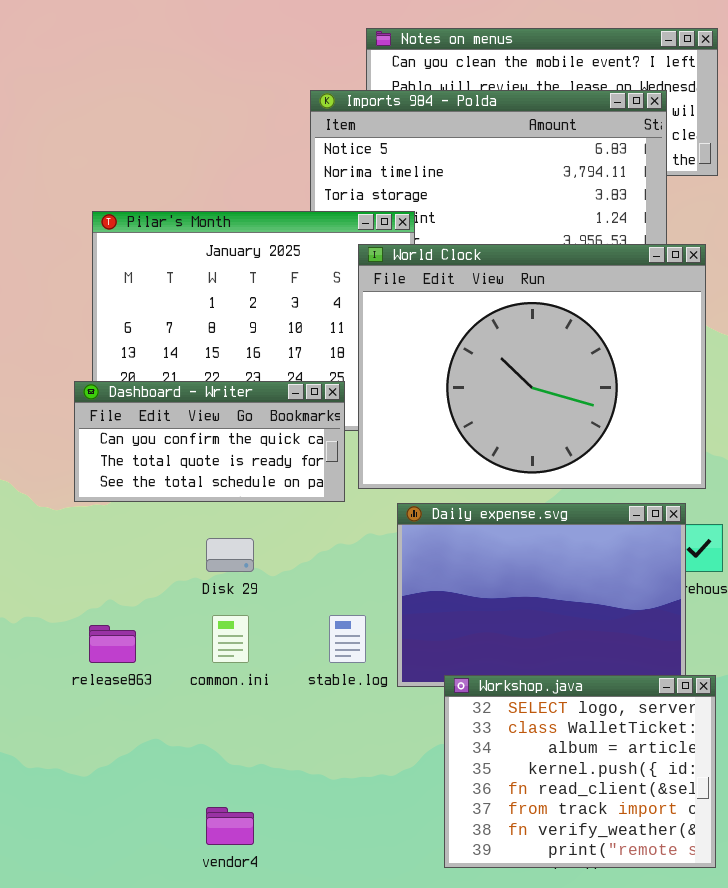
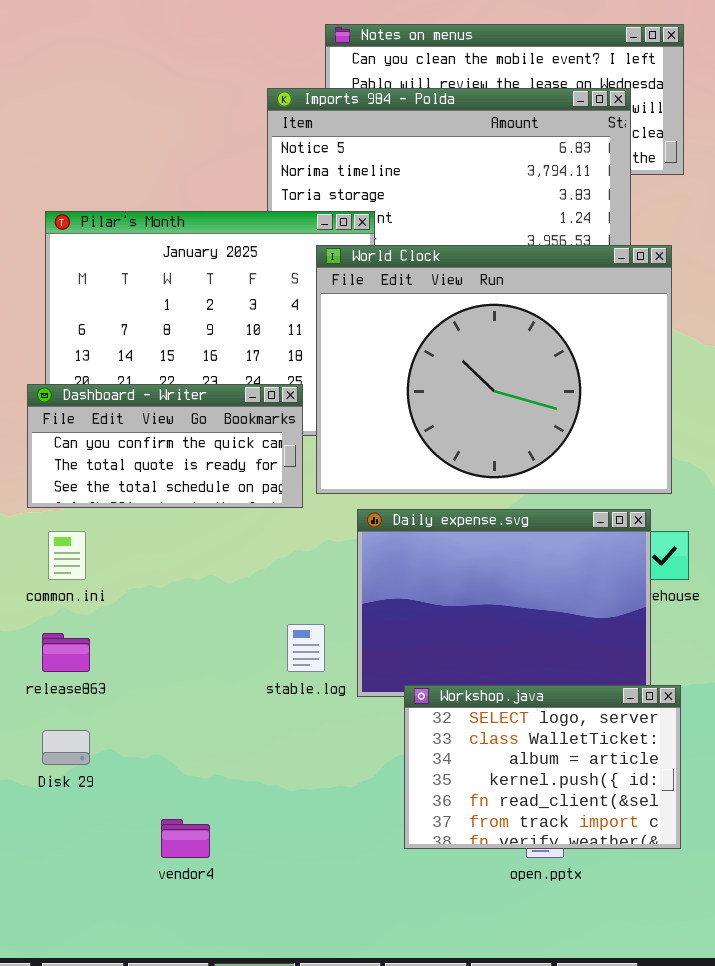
Disk 29: [206,538,254,572] -> [42,730,90,765], moved
common.ini: [212,615,249,663] -> [48,531,86,580], moved
Workshop.java: [444,675,716,868] -> [404,685,681,849], resized

